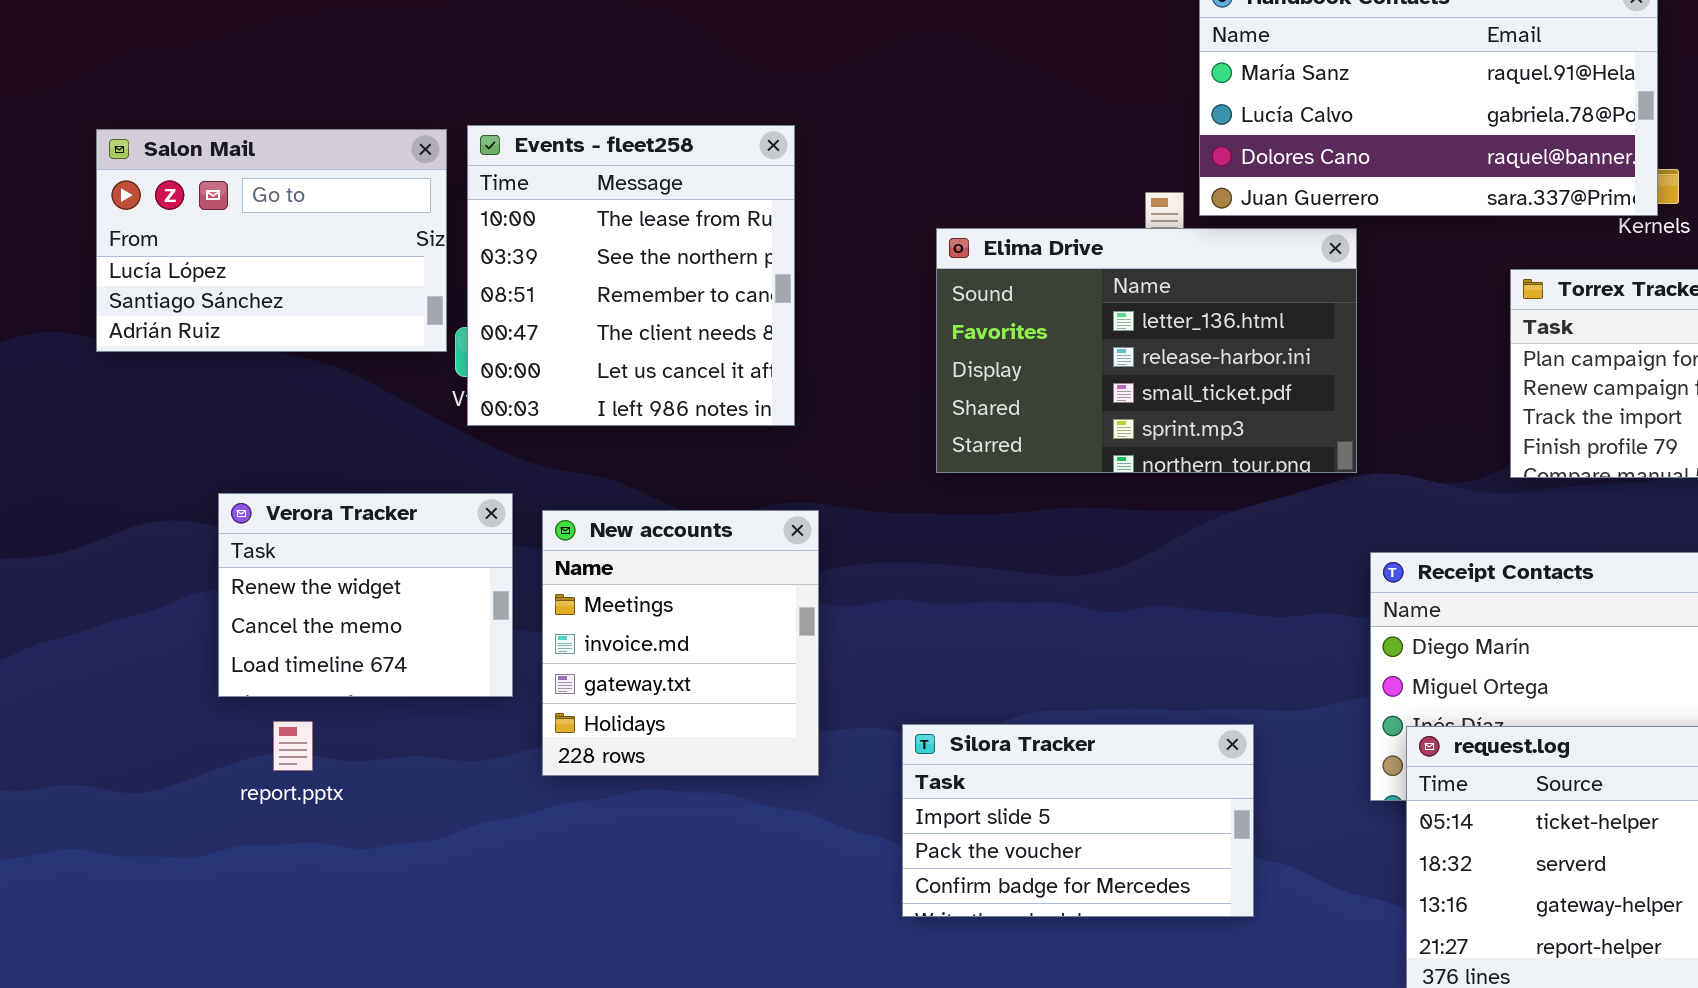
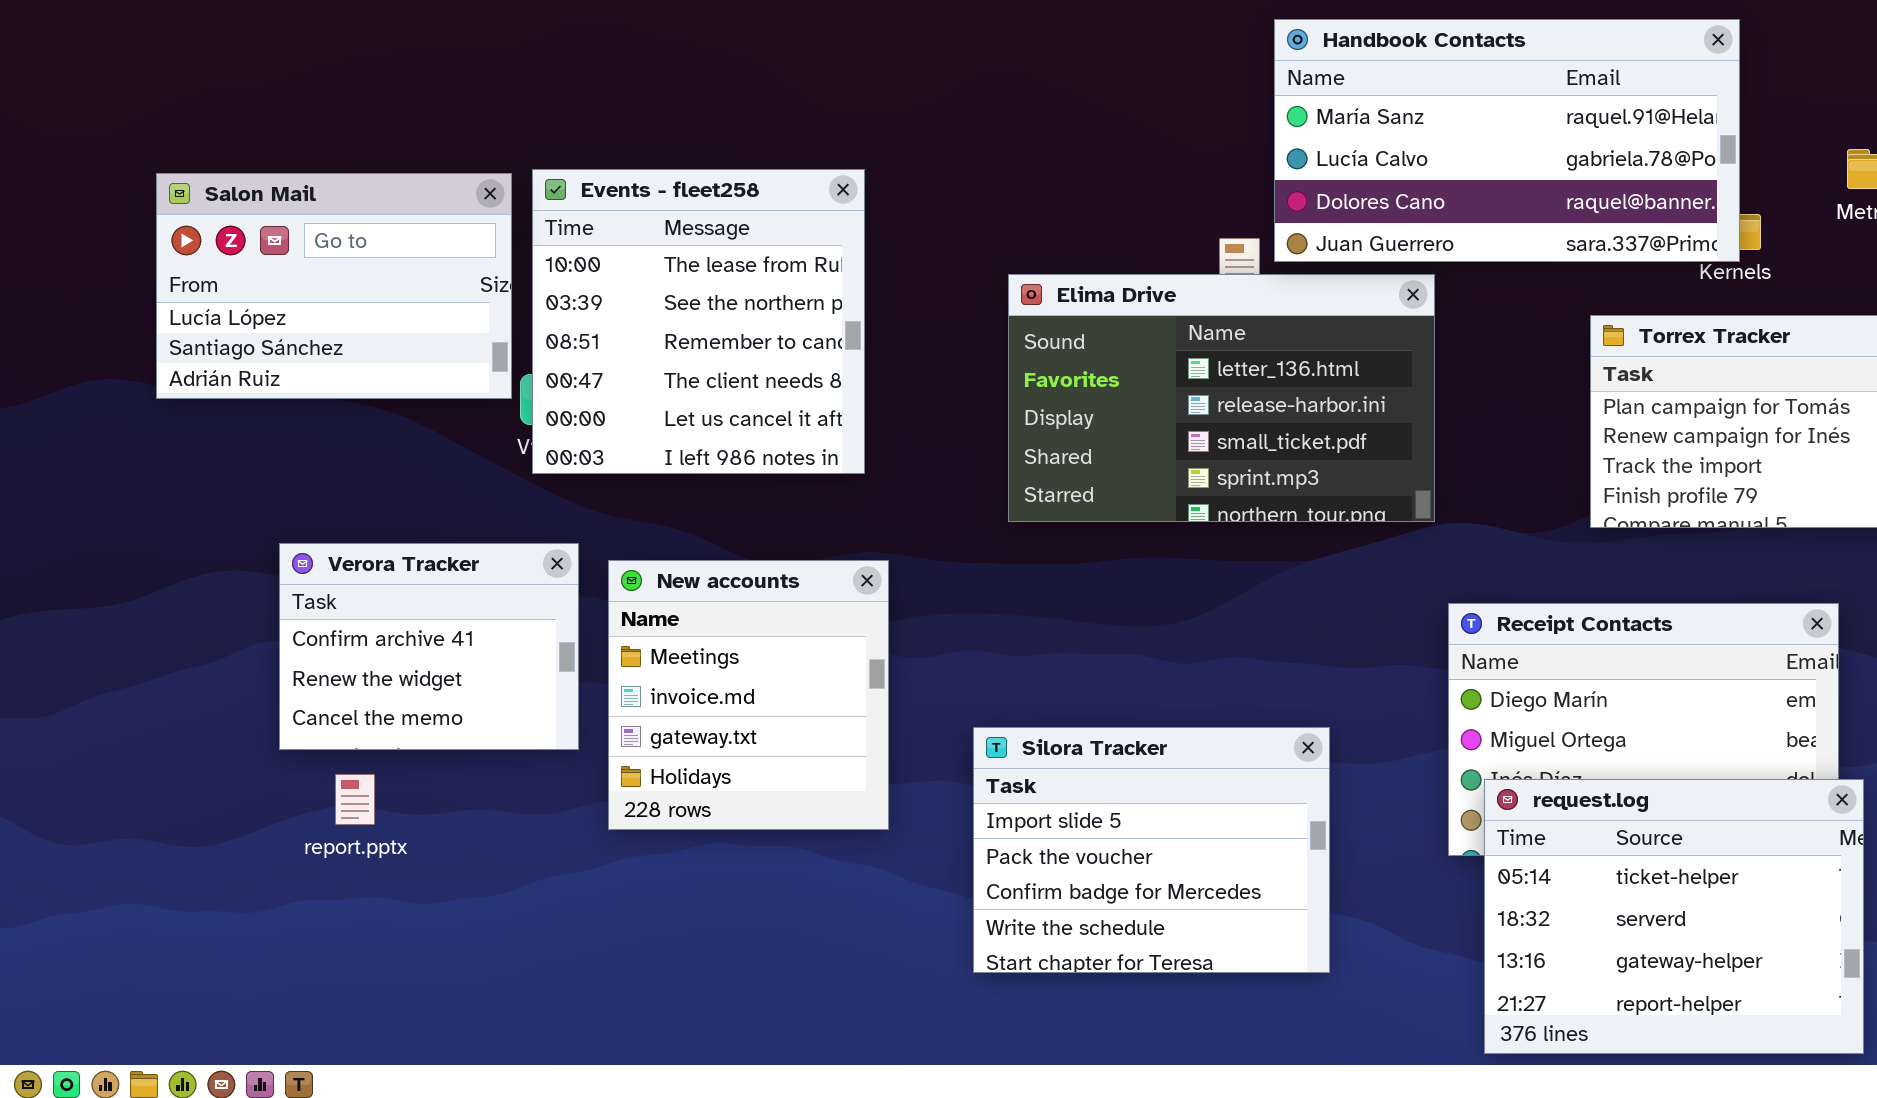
Verora Tracker: [218,493,513,697] -> [279,543,579,750], scrolled up 1 row
Silora Tracker: [902,724,1254,917] -> [973,727,1330,973], resized

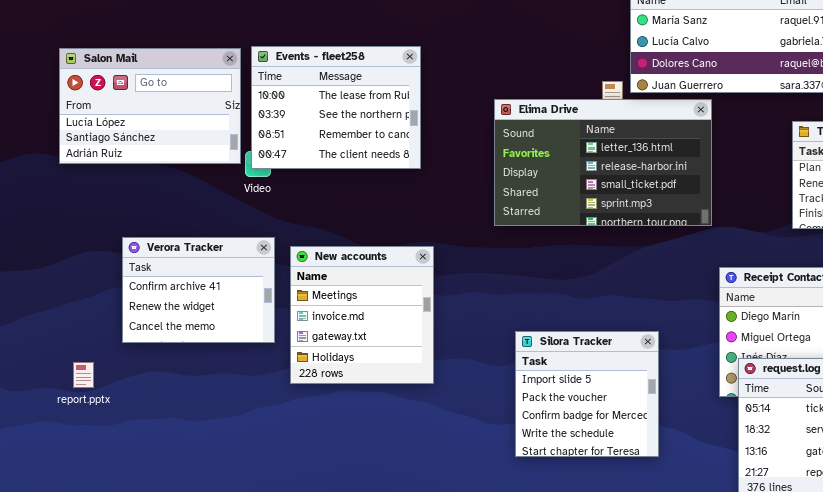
Events - fleet258: [532,169,865,474] -> [251,46,421,169], resized
Silora Tracker: [973,727,1330,973] -> [515,331,659,457], resized
report.pptx: [335,774,375,825] -> [73,362,94,388], moved

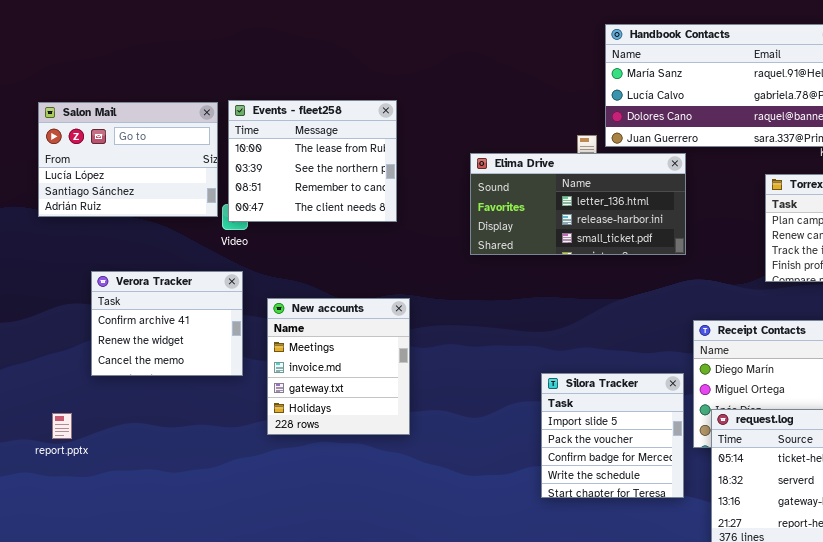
Elima Drive: [494,99,712,226] -> [470,153,686,255], resized
Verora Tracker: [122,237,275,343] -> [91,271,243,376], moved
Silora Tracker: [515,331,659,457] -> [541,373,684,498], moved

